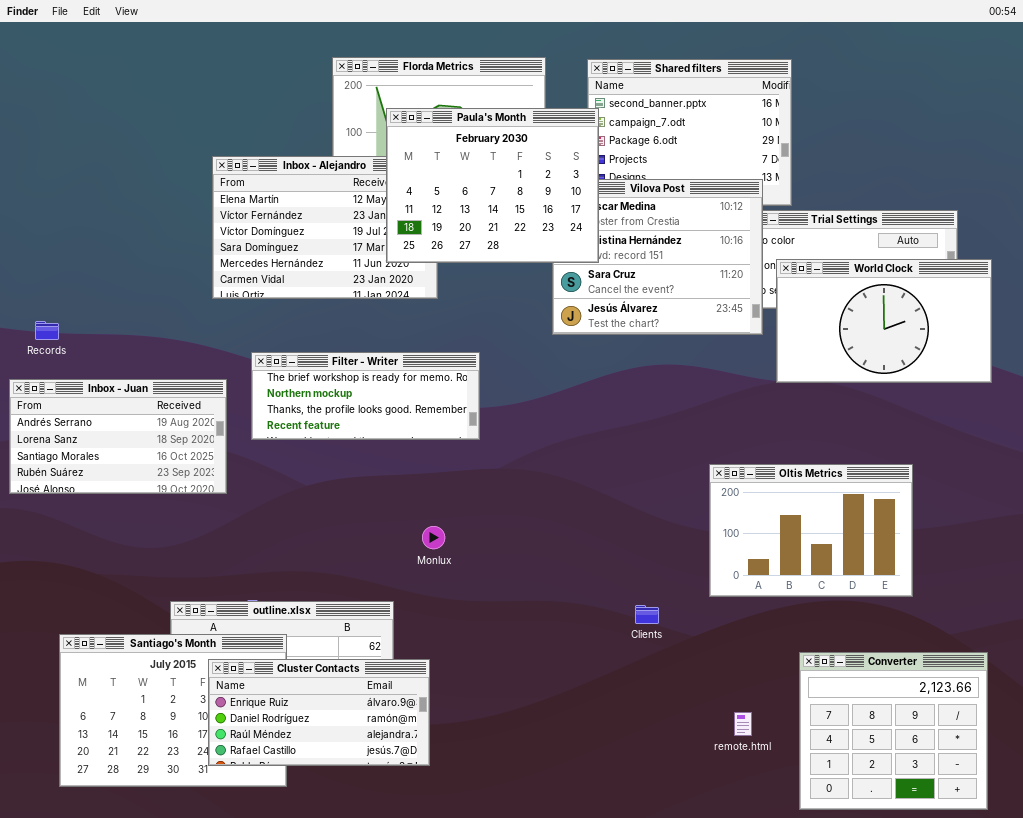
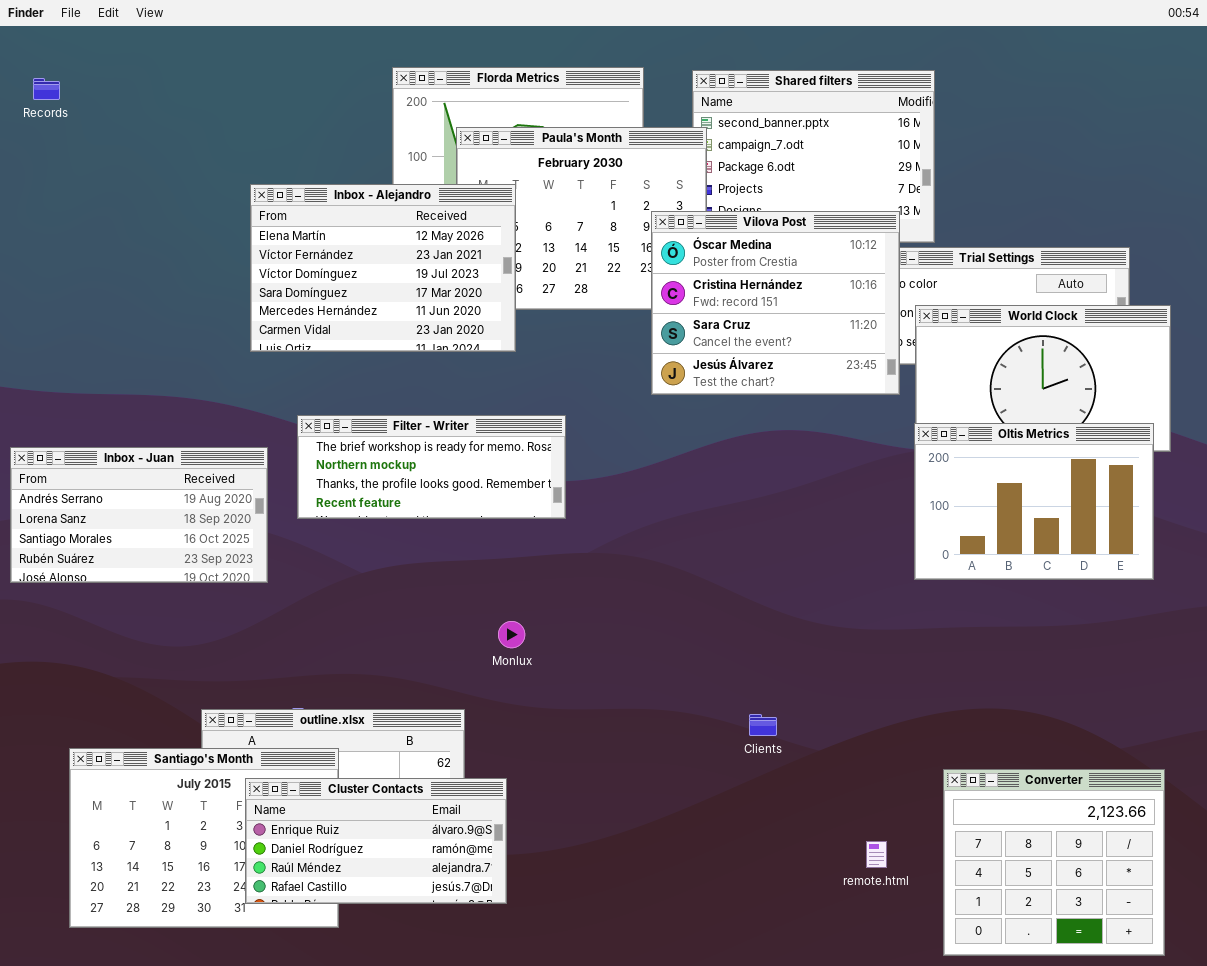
Inbox - Alejandro: [212,156,438,299] -> [250,184,516,352], raised
Vilova Post: [552,179,763,335] -> [651,211,900,395], raised
Records: [35,321,59,340] -> [33,78,60,100], moved
Oltis Metrics: [709,464,913,597] -> [914,423,1154,580], moved

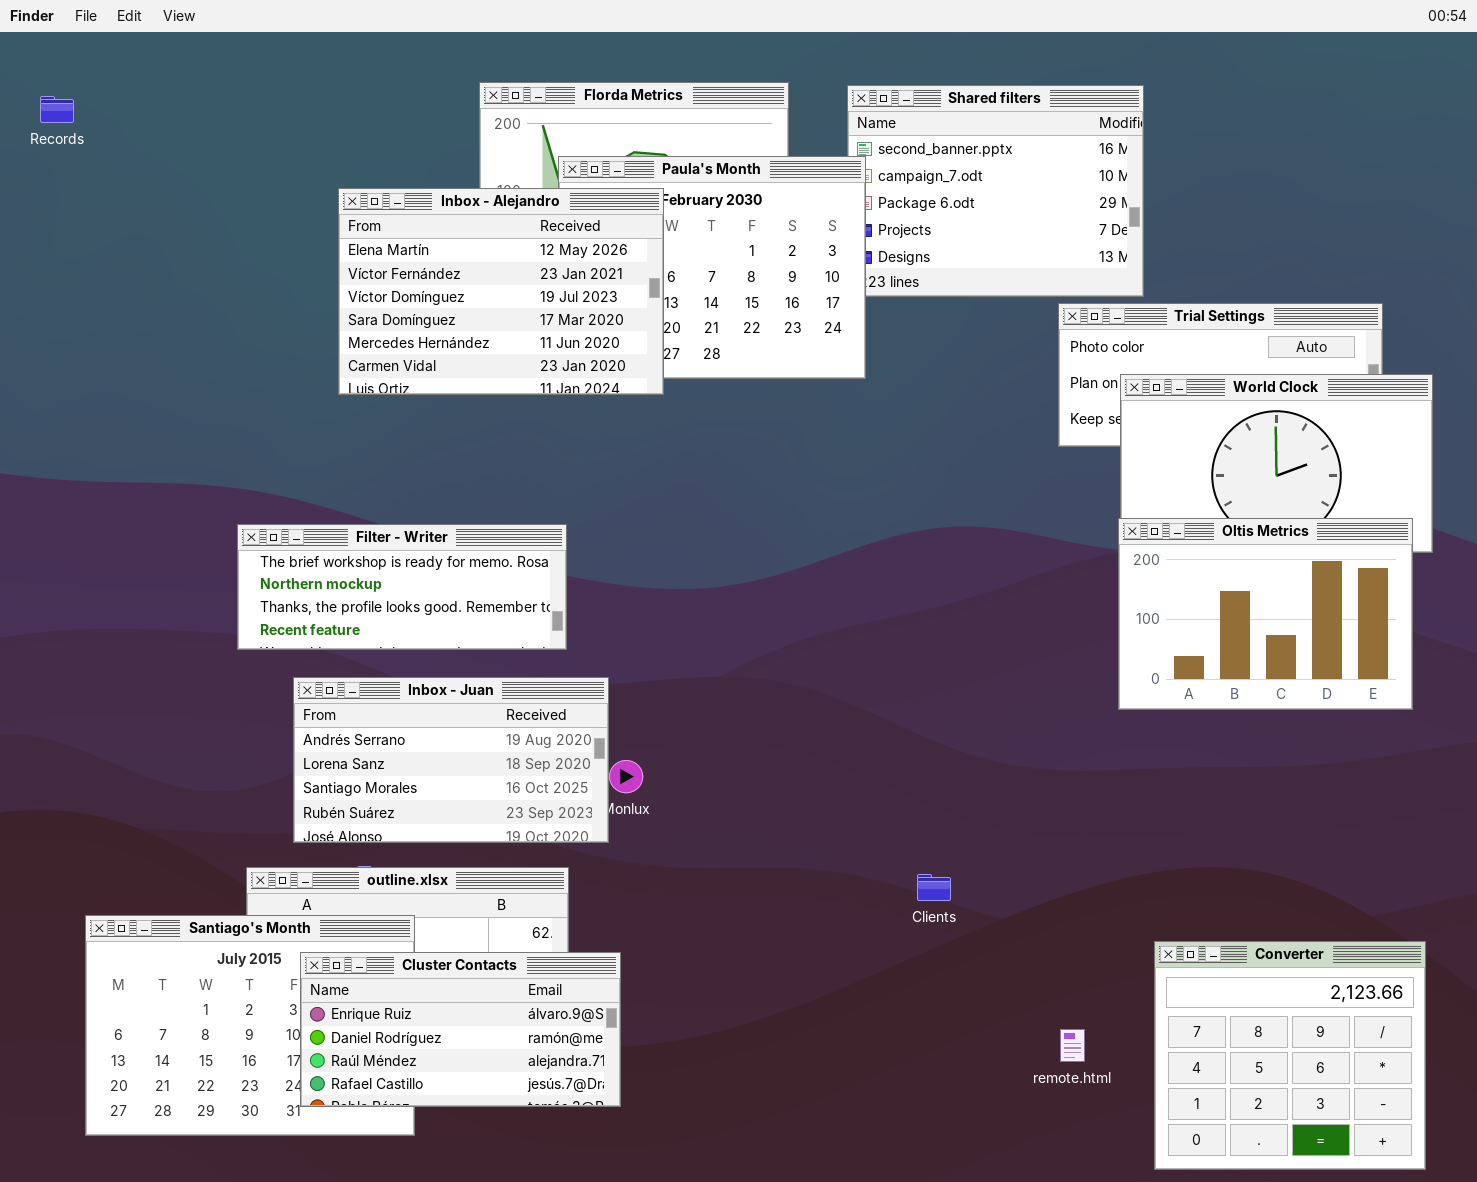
Inbox - Alejandro: [250,184,516,352] -> [338,188,664,395], moved
Vilova Post: [651,211,900,395] -> none, closed
Filter - Writer: [297,415,566,519] -> [237,524,567,650], moved
Inbox - Juan: [10,447,268,583] -> [293,677,609,843], moved

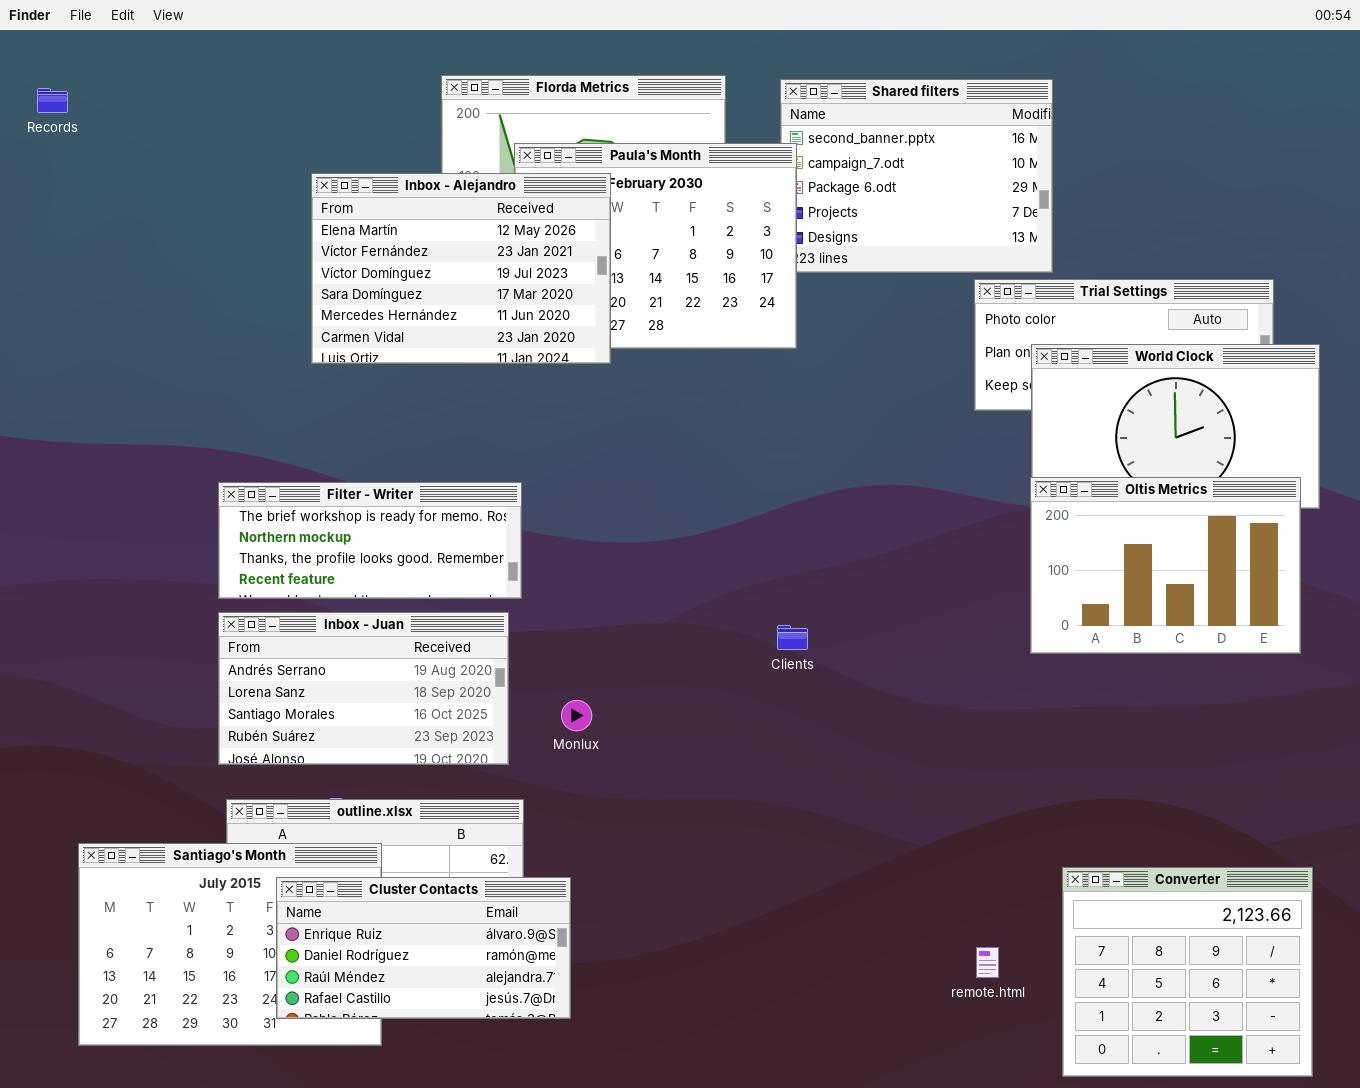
Inbox - Juan: [293,677,609,843] -> [218,612,509,765], moved
Clients: [917,874,951,901] -> [777,625,808,650], moved

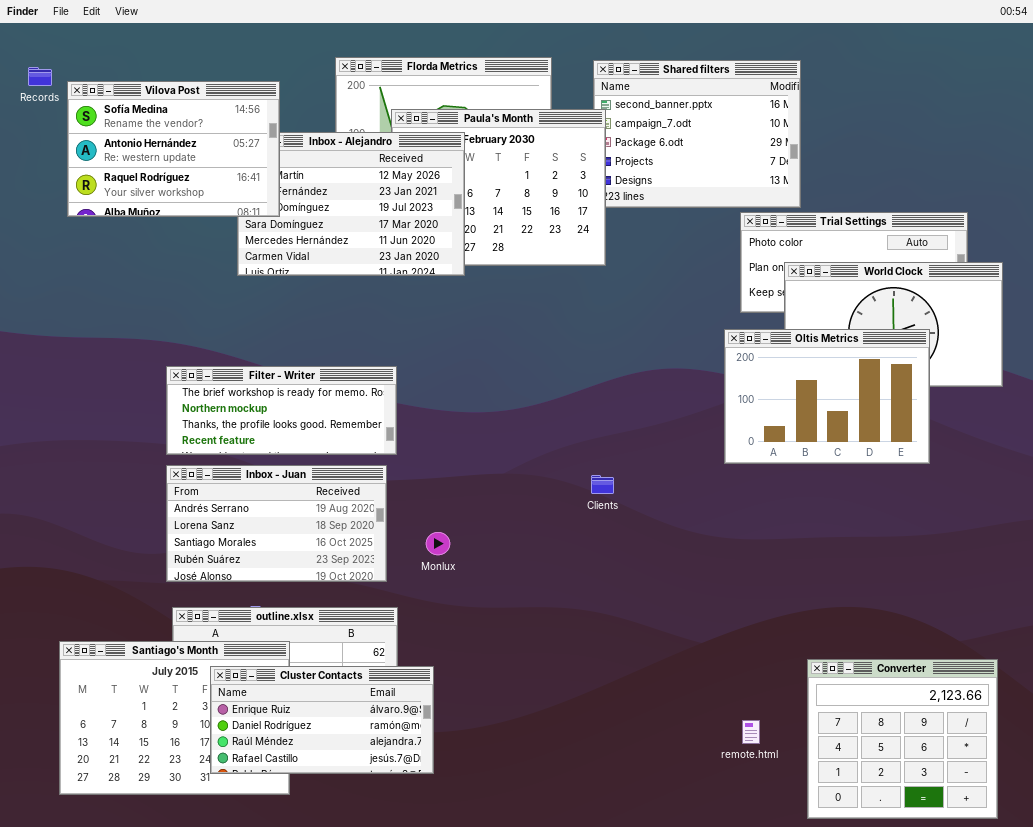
Vilova Post: none -> [67,81,280,217], opened
Oltis Metrics: [1030,477,1301,654] -> [724,329,930,464], moved

